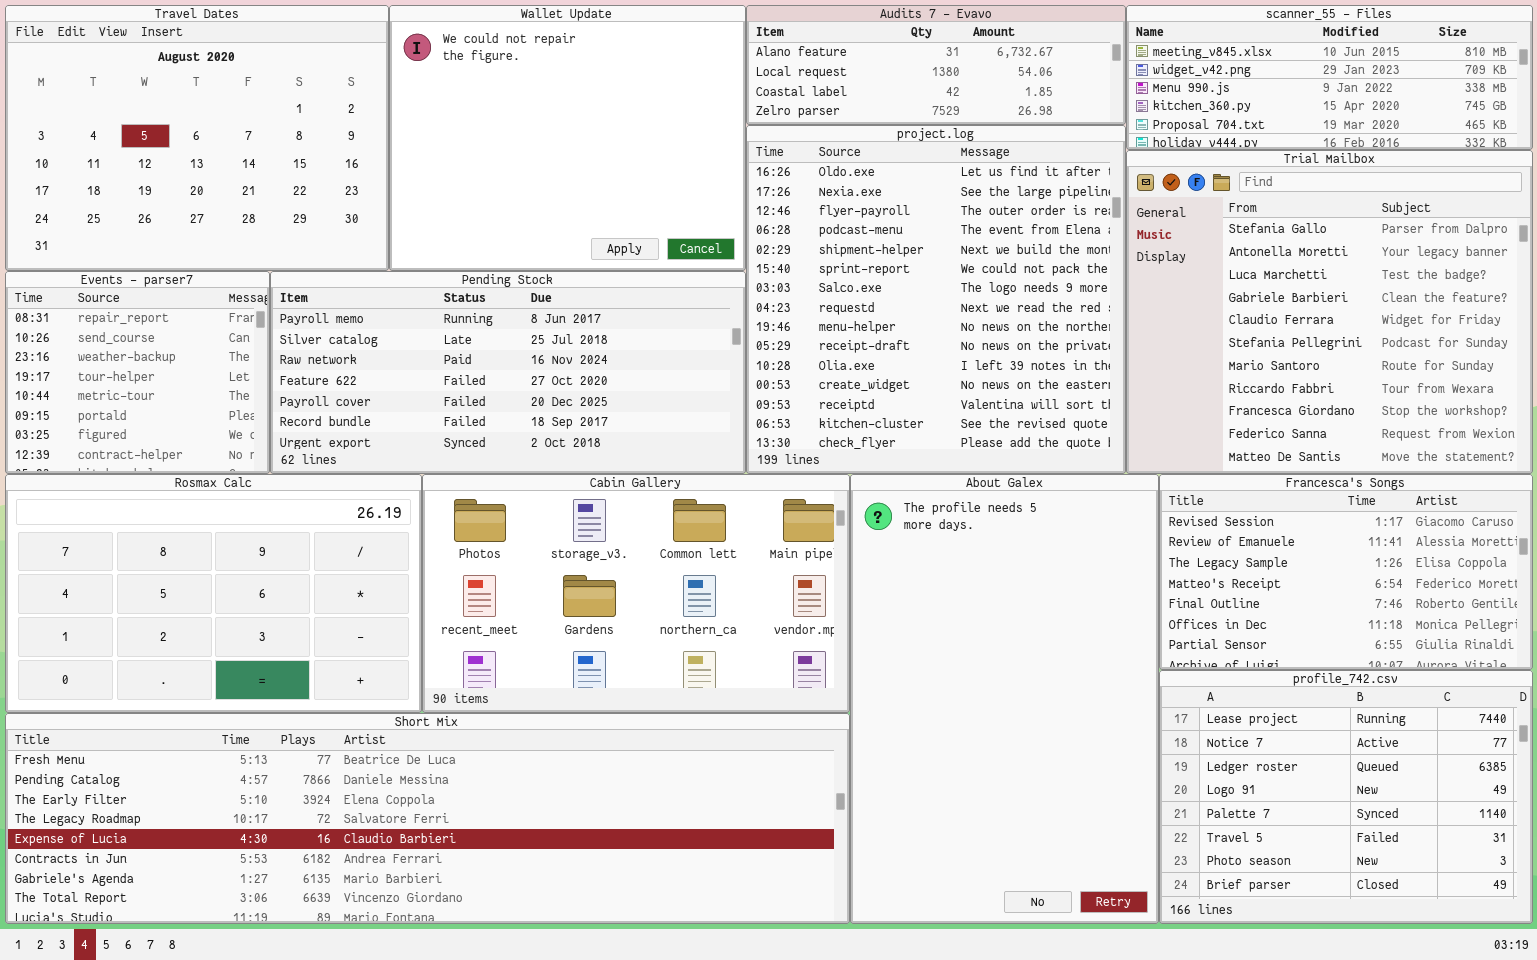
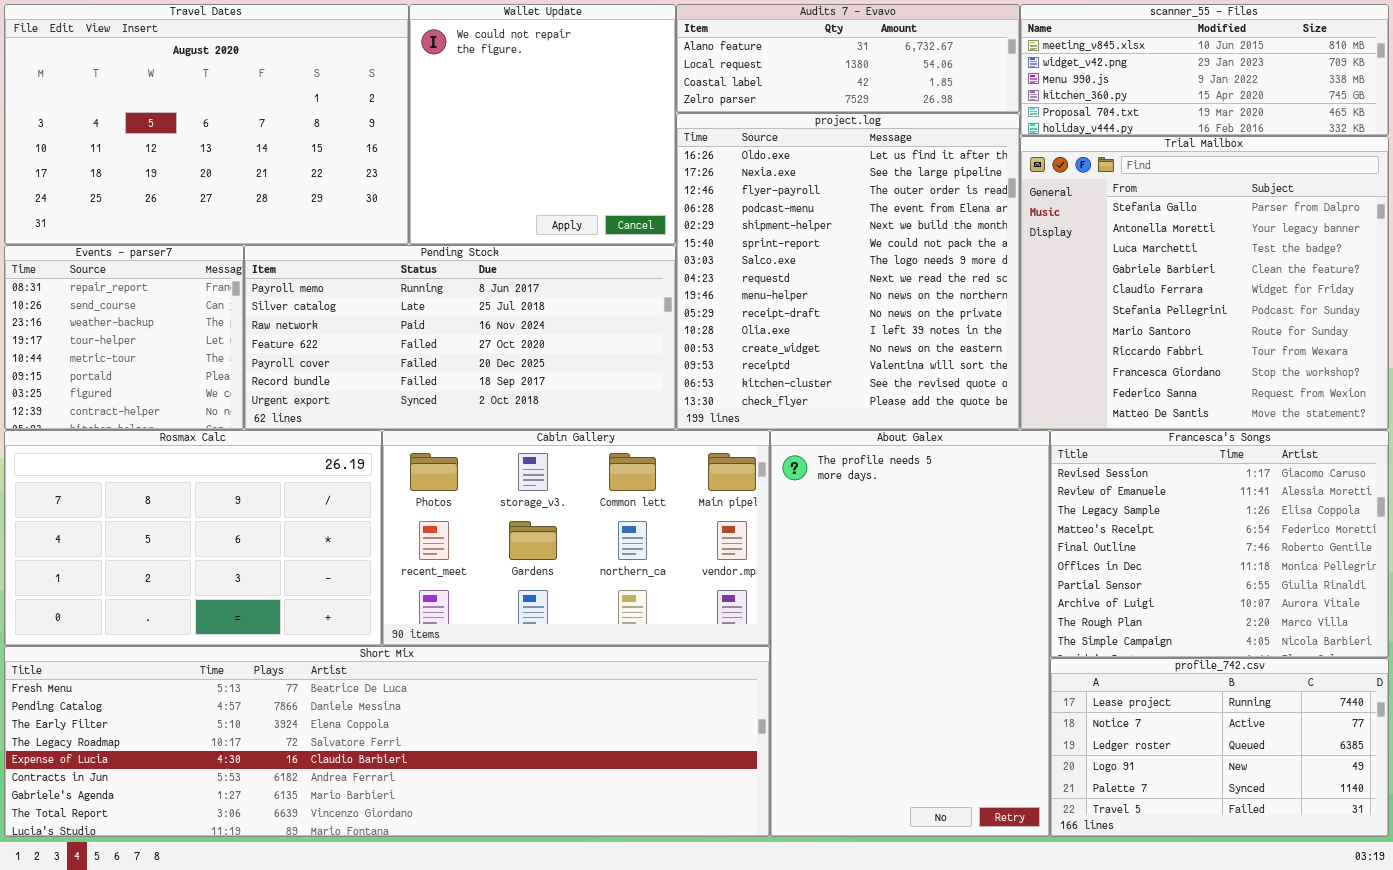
Travel Dates: [5,5,389,271] -> [4,4,409,245], resized
Wallet Update: [389,5,746,271] -> [409,4,676,245], resized
Francesca's Songs: [1159,474,1533,670] -> [1050,430,1389,658], resized
profile_742.csv: [1159,670,1533,924] -> [1050,658,1389,837], resized

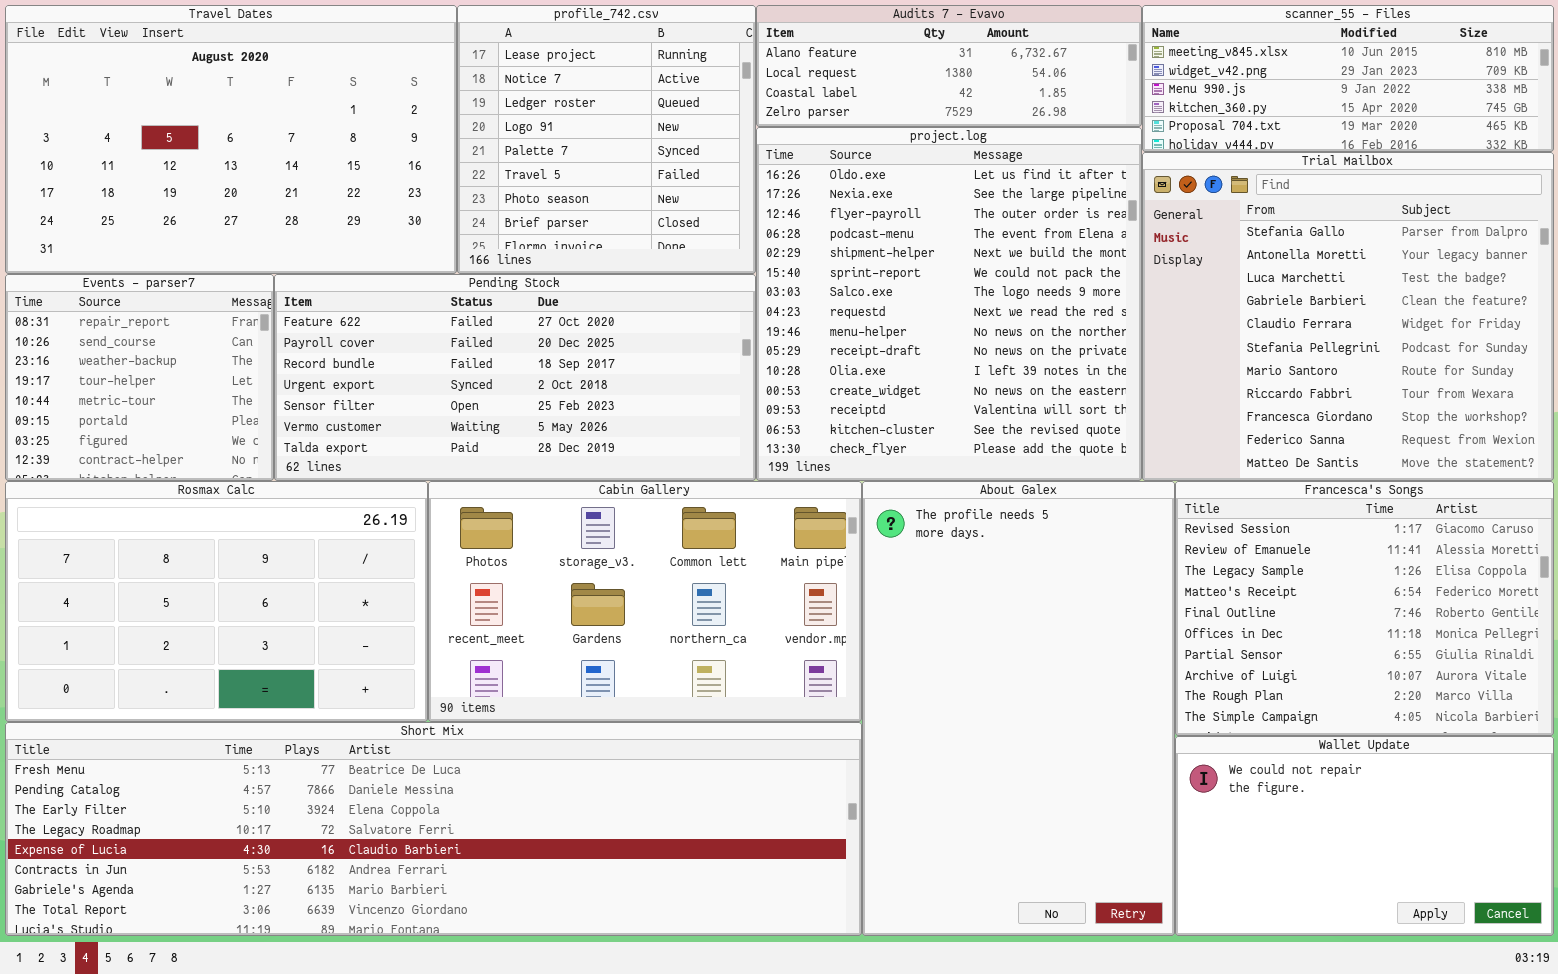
Wallet Update: [409,4,676,245] -> [1175,736,1554,936], moved, resized
Pending Stock: [244,245,676,430] -> [274,274,756,481], scrolled down 3 rows
profile_742.csv: [1050,658,1389,837] -> [457,5,756,274], moved, resized

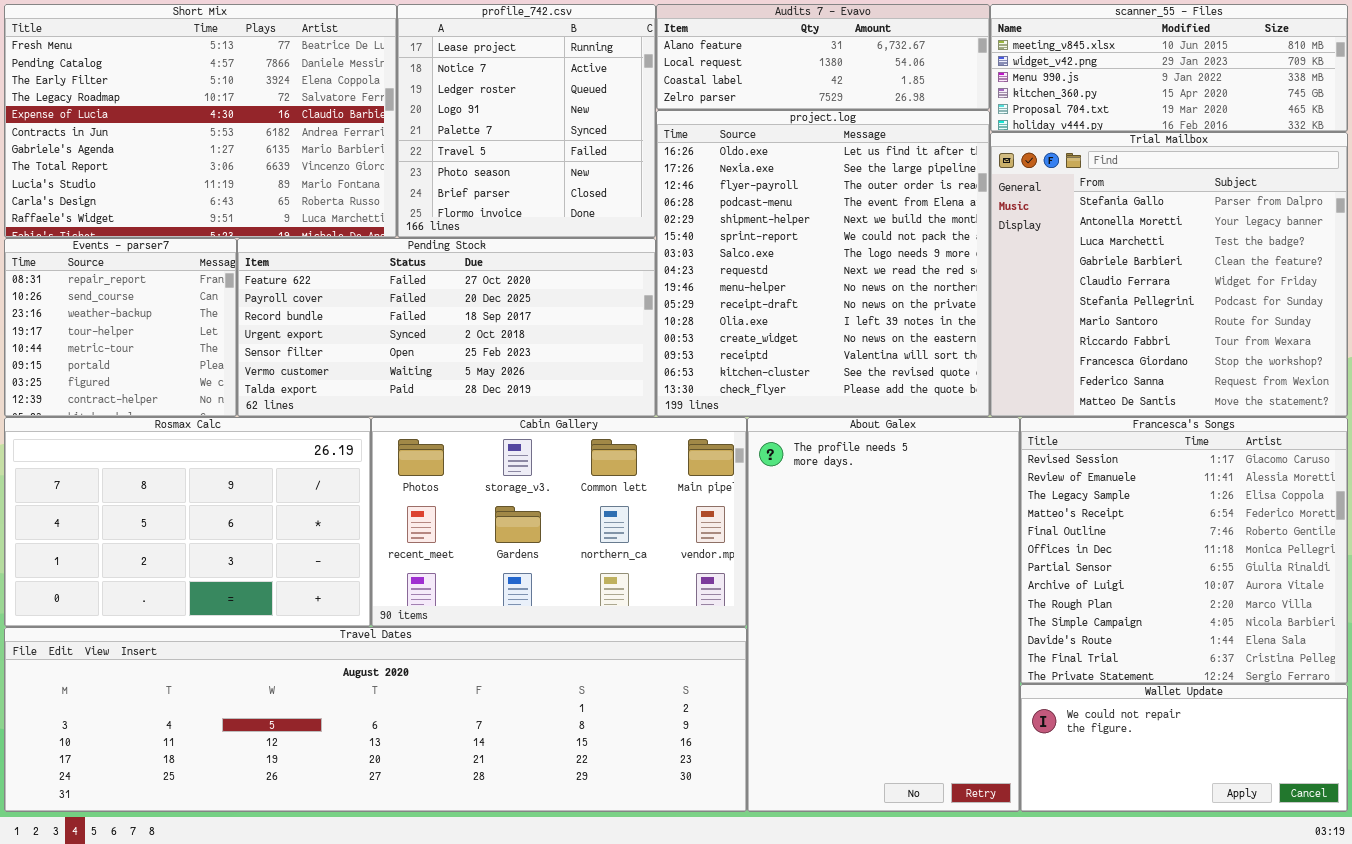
Travel Dates: [5,5,457,274] -> [4,627,747,812], moved, resized
Francesca's Songs: [1175,481,1554,736] -> [1020,417,1348,684], resized
Short Mix: [5,722,862,936] -> [4,4,397,238], moved, resized
Wallet Update: [1175,736,1554,936] -> [1020,684,1348,812], resized

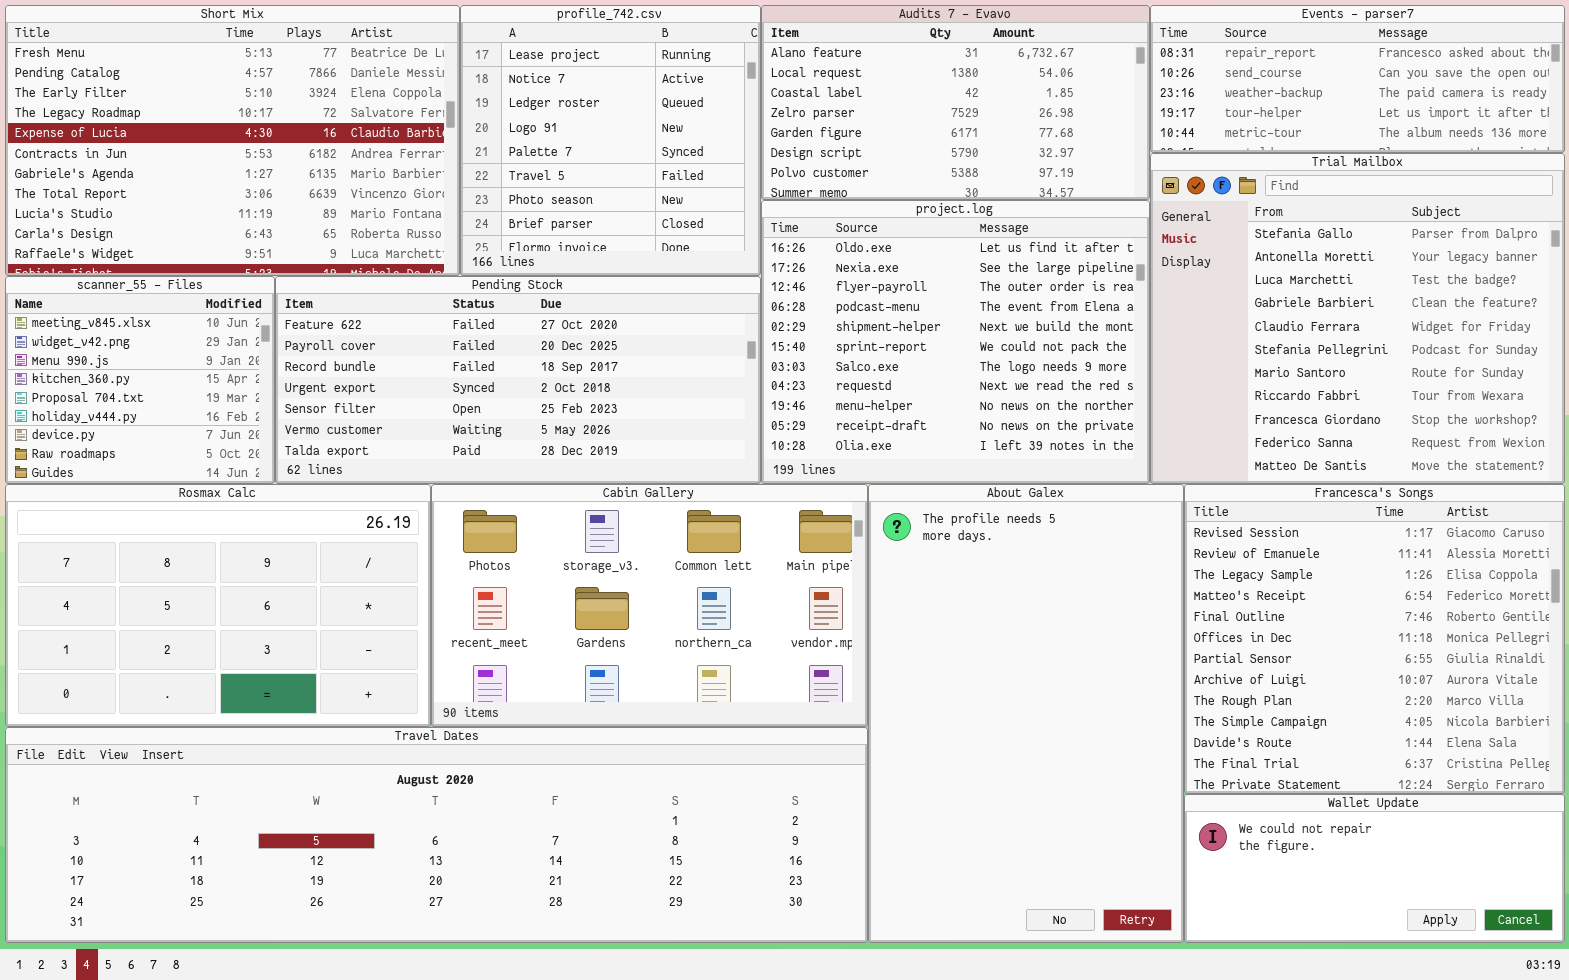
Audits 7 - Evavo: [656,4,990,110] -> [761,5,1150,200], resized
scanner_55 - Files: [990,4,1348,132] -> [5,276,275,484], moved, resized
project.log: [656,110,990,417] -> [761,200,1150,484], resized
Events - parser7: [4,238,237,417] -> [1150,5,1565,153], moved, resized

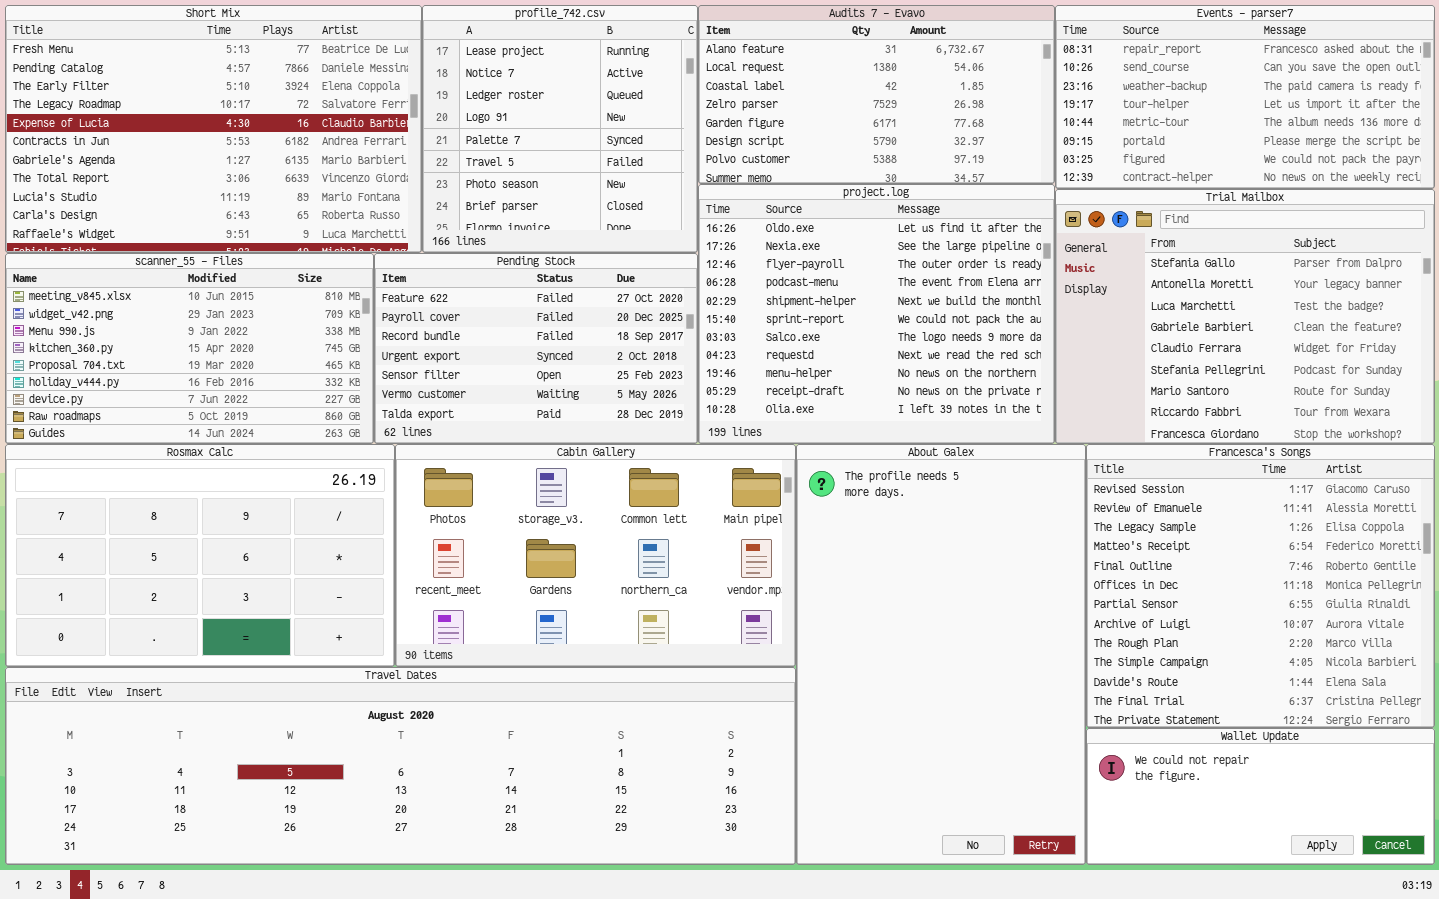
Events - parser7: [1150,5,1565,153] -> [1055,5,1435,189], resized
Trial Mailbox: [1150,153,1565,484] -> [1055,189,1435,444], resized
scanner_55 - Files: [5,276,275,484] -> [5,253,374,444], resized
Pending Stock: [275,276,761,484] -> [374,253,698,444], resized

